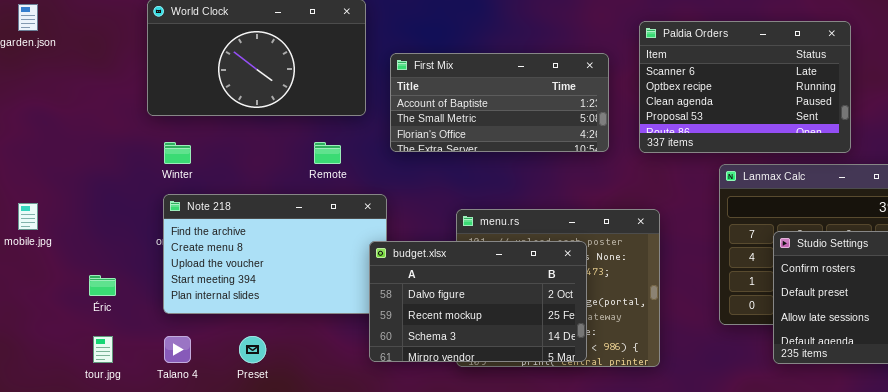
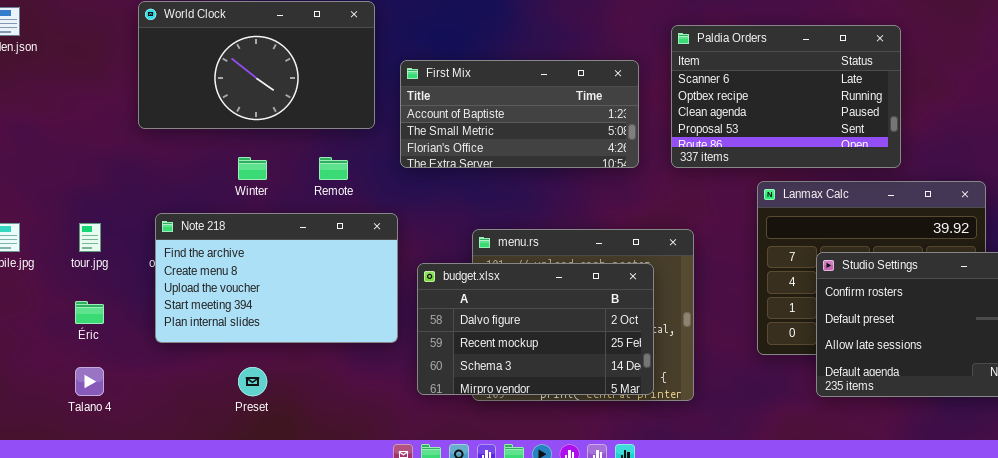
Winter: [164,142,191,164] -> [238,157,267,180], moved
budget.xlsx: [369,241,587,362] -> [417,263,654,395], moved
tour.jpg: [93,336,113,363] -> [79,223,101,252], moved
Talano 4: [164,336,191,363] -> [75,367,104,396], moved

